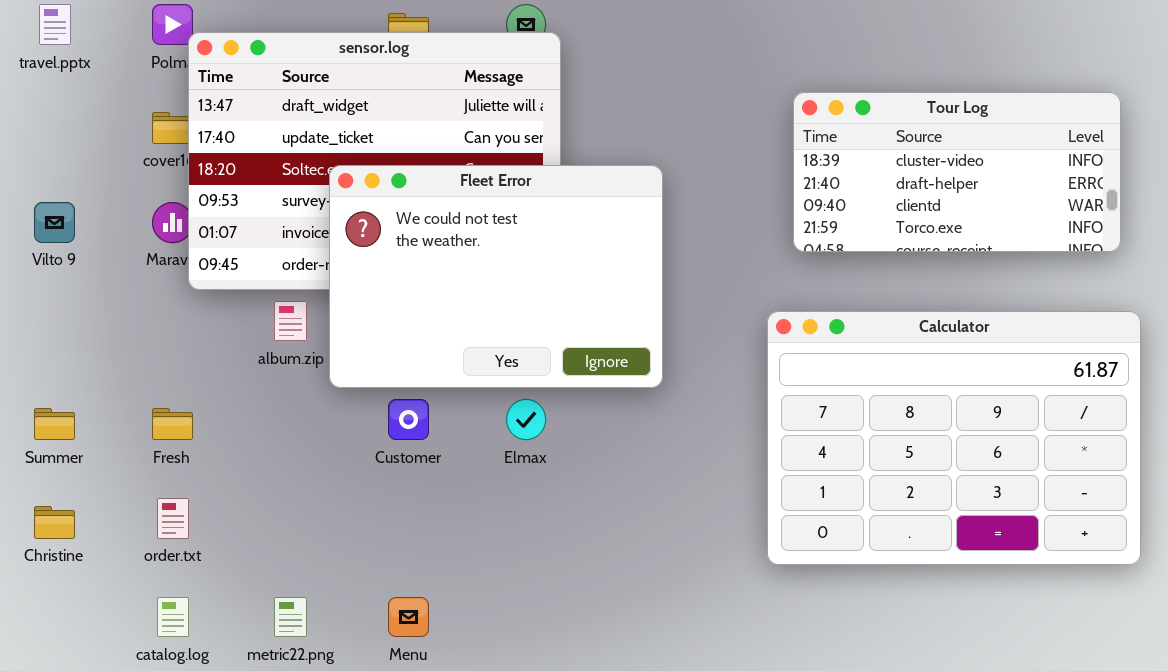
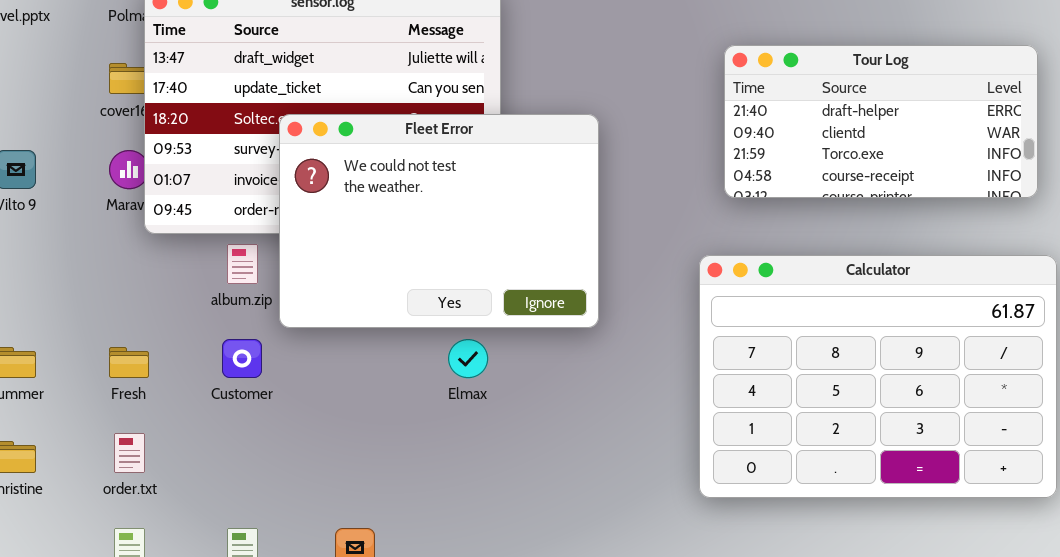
Tour Log: [793,92,1121,252] -> [724,45,1038,198], scrolled down 1 row
Customer: [388,399,429,440] -> [222,339,262,378], moved

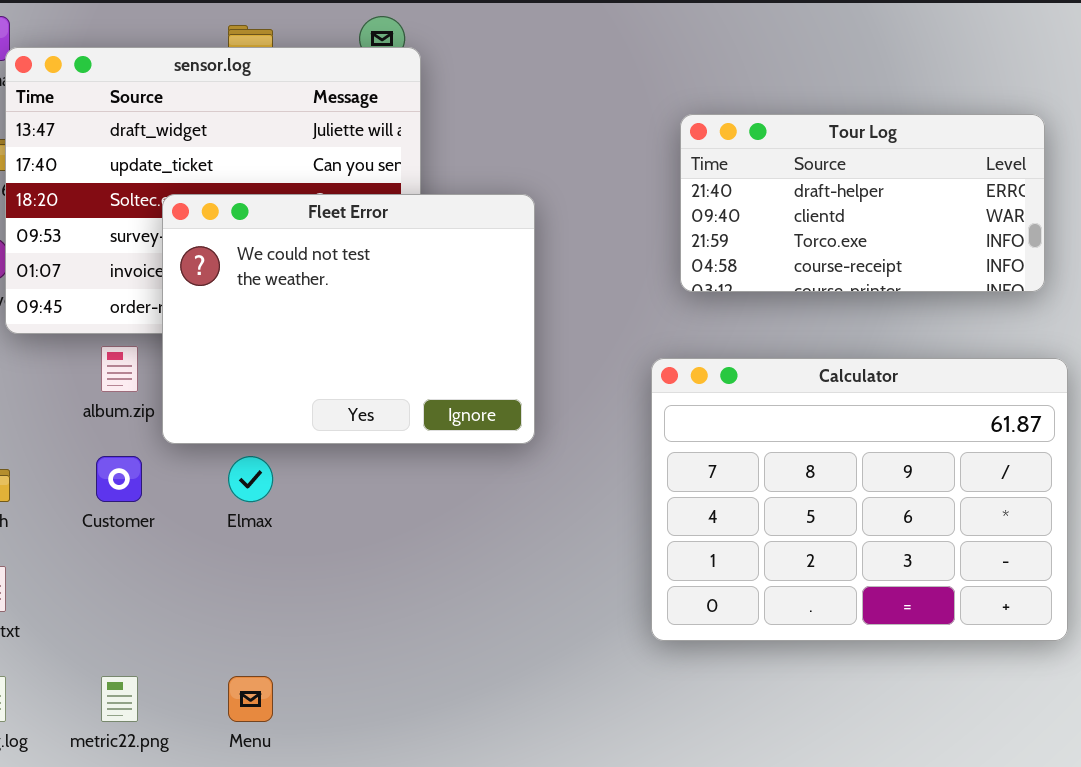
Elmax: [448,339,488,378] -> [228,456,273,502], moved

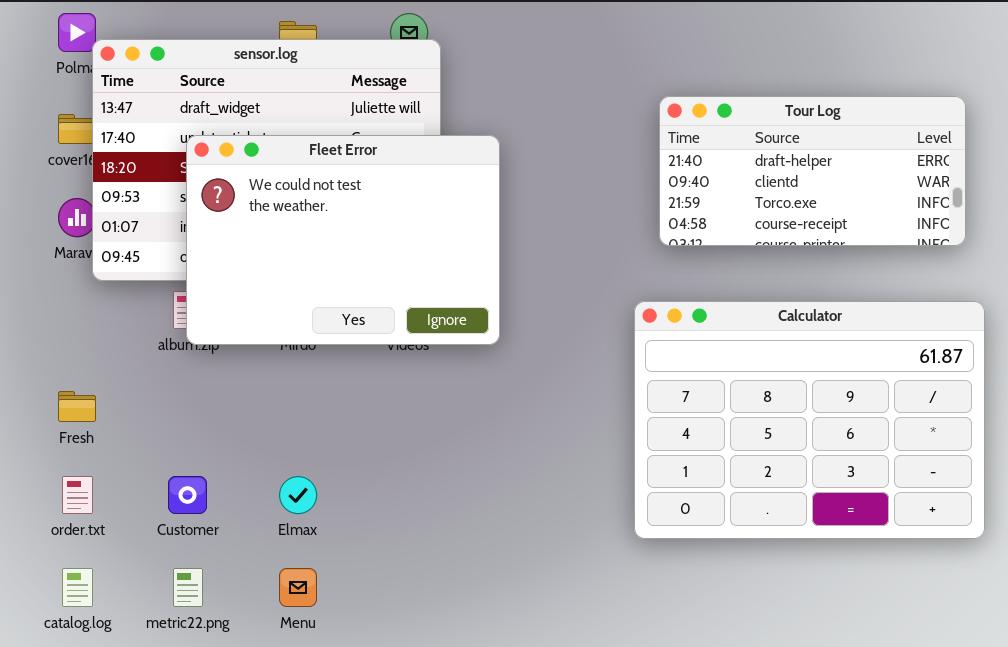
Fleet Error: [162,194,535,444] -> [186,135,500,345], moved
Customer: [96,456,142,502] -> [168,476,207,514], moved
Elmax: [228,456,273,502] -> [279,476,317,514], moved

